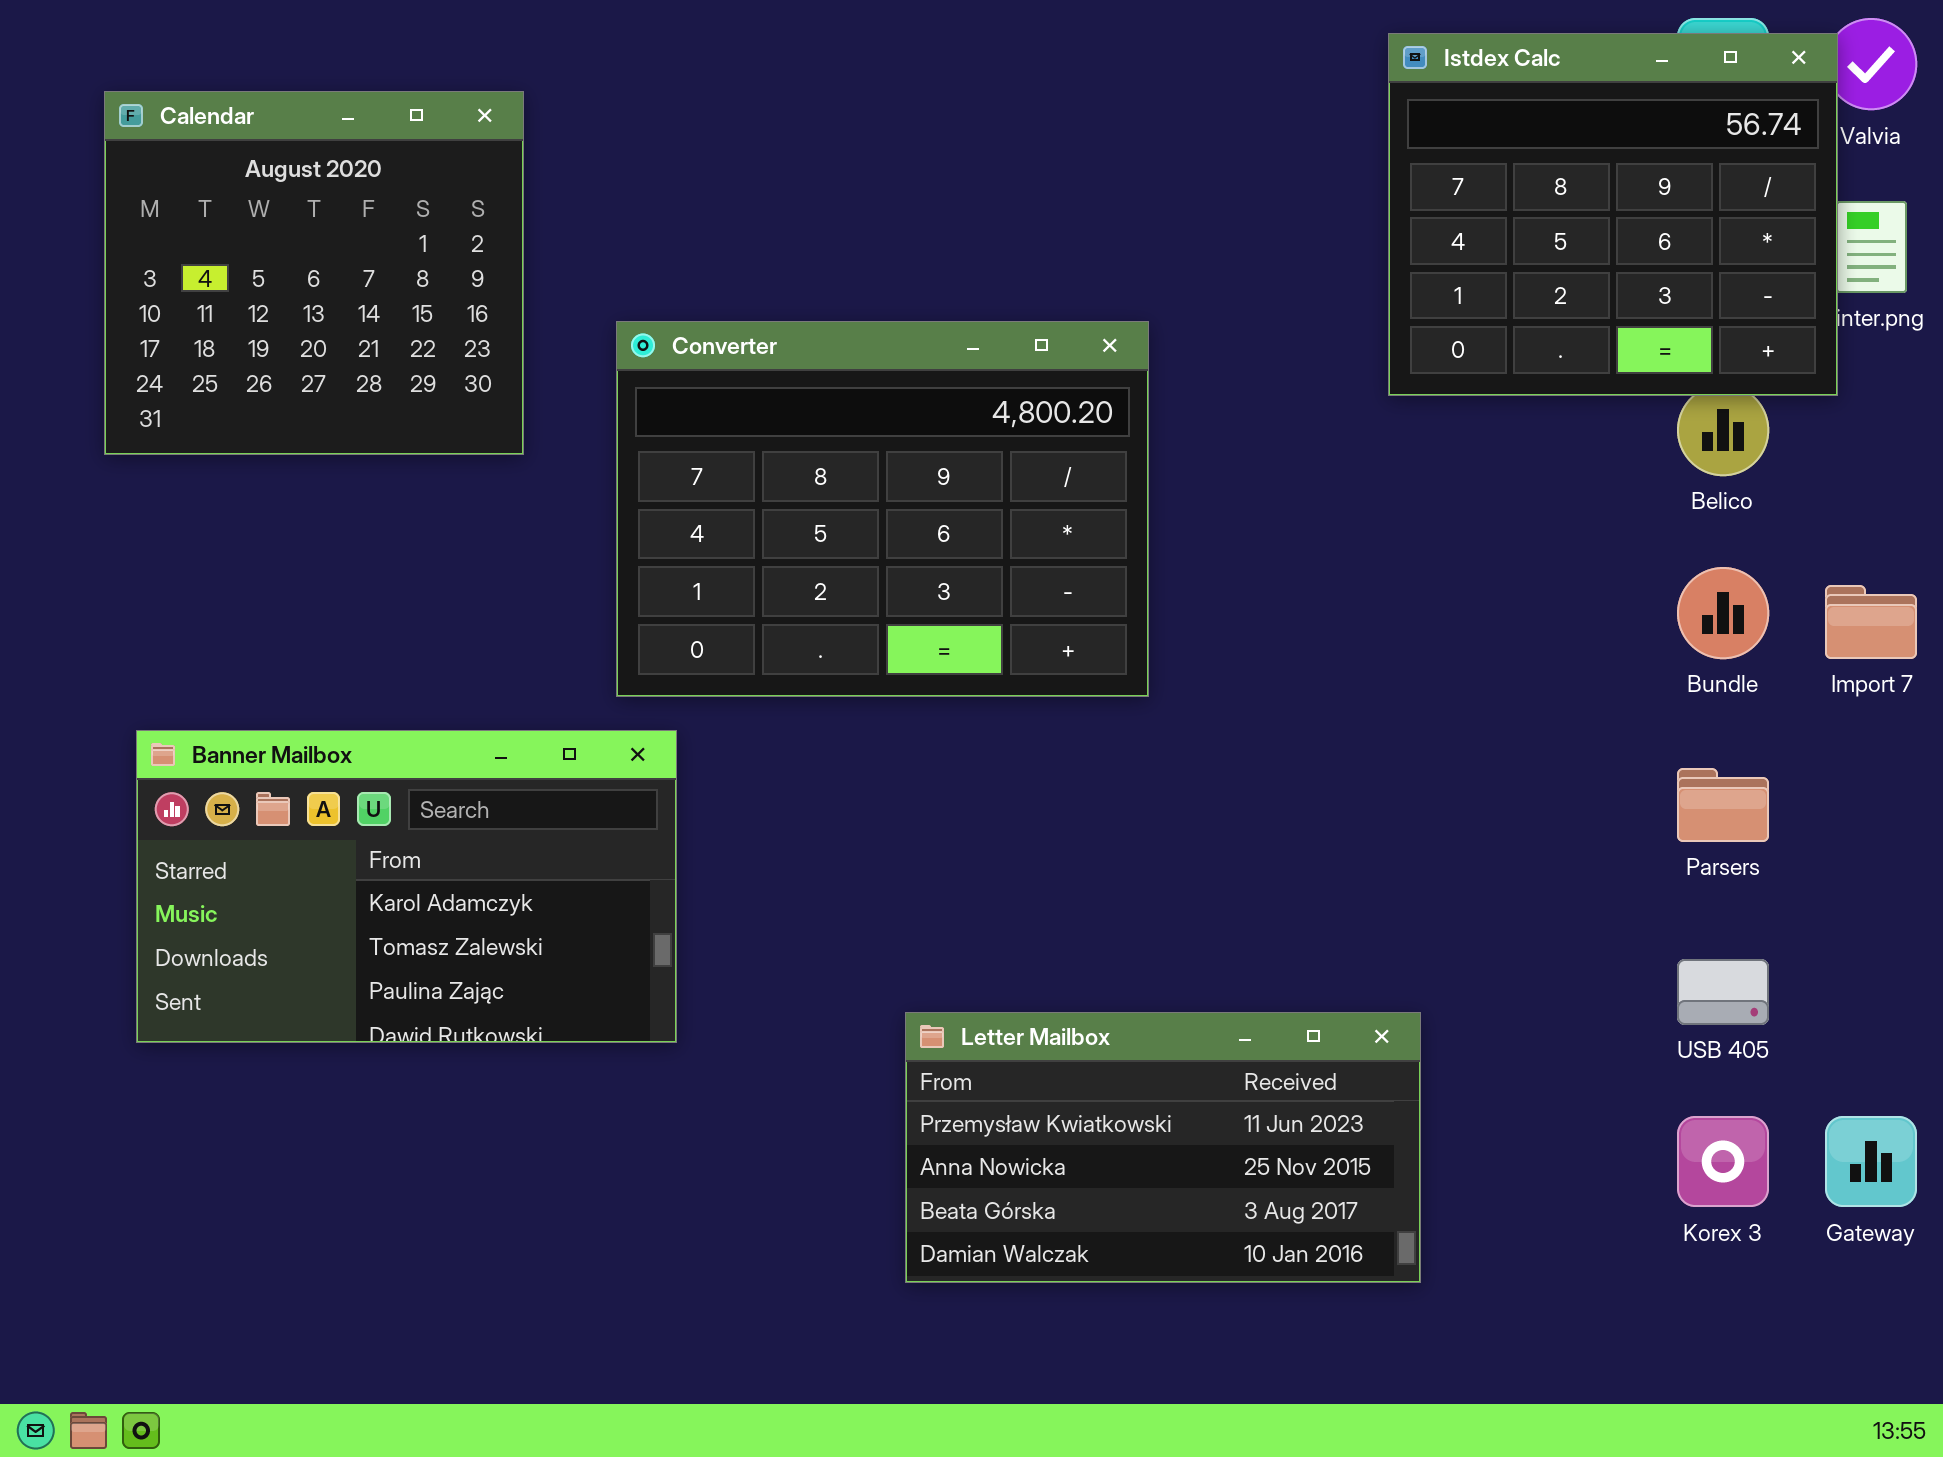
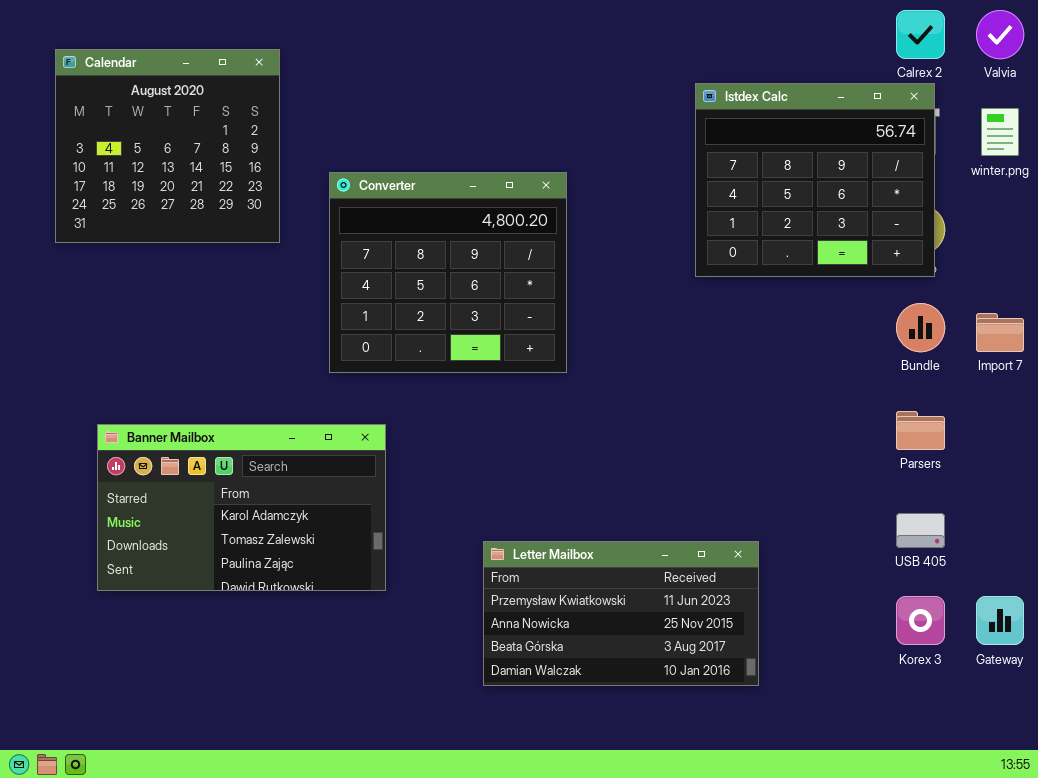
Istdex Calc: [1388,33,1838,396] -> [695,83,935,277], moved
Converter: [616,321,1149,697] -> [329,172,567,373], resized
Banner Mailbox: [136,730,677,1043] -> [97,424,386,591], moved

